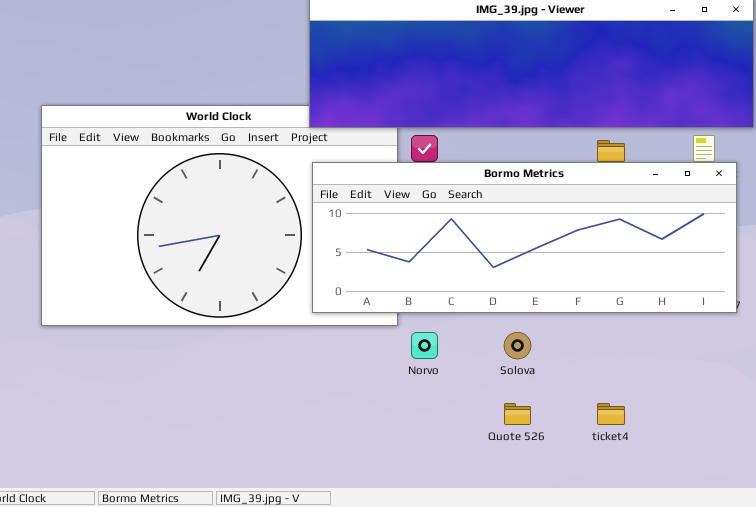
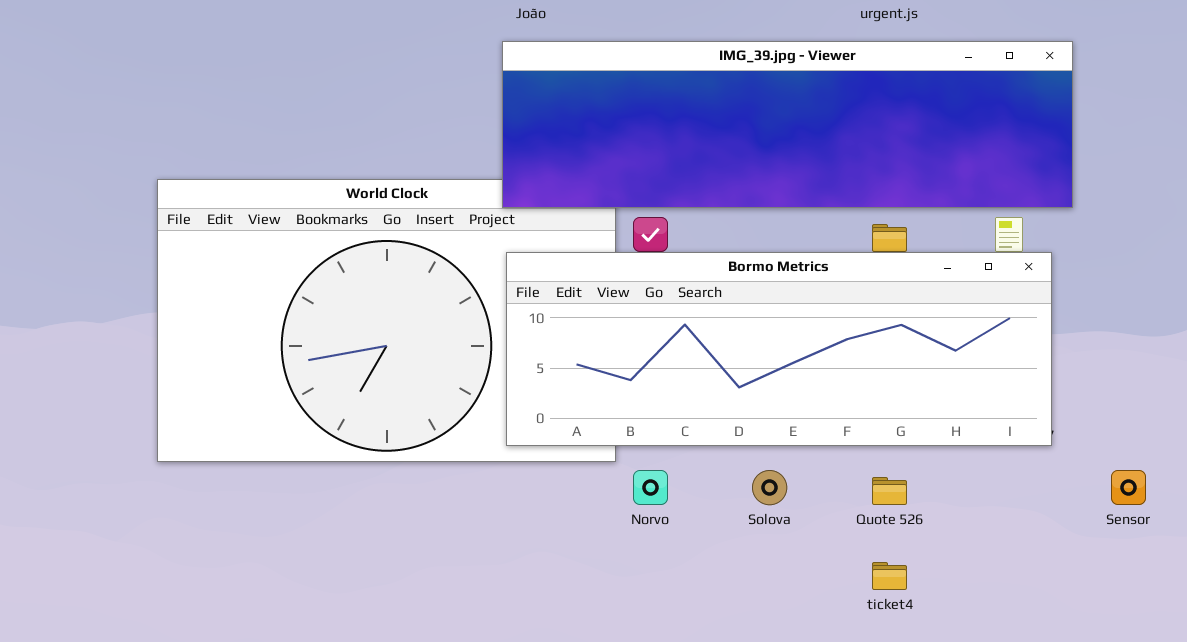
Quote 526: [504,403,531,425] -> [872,477,907,505], moved

